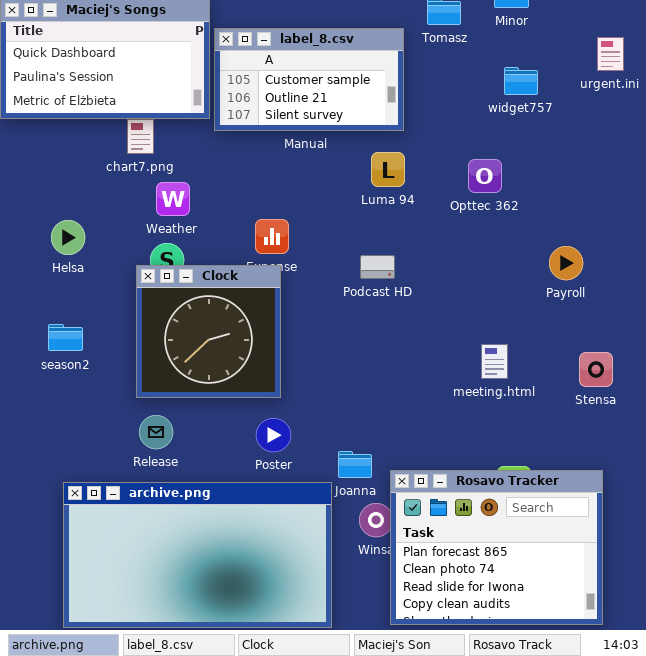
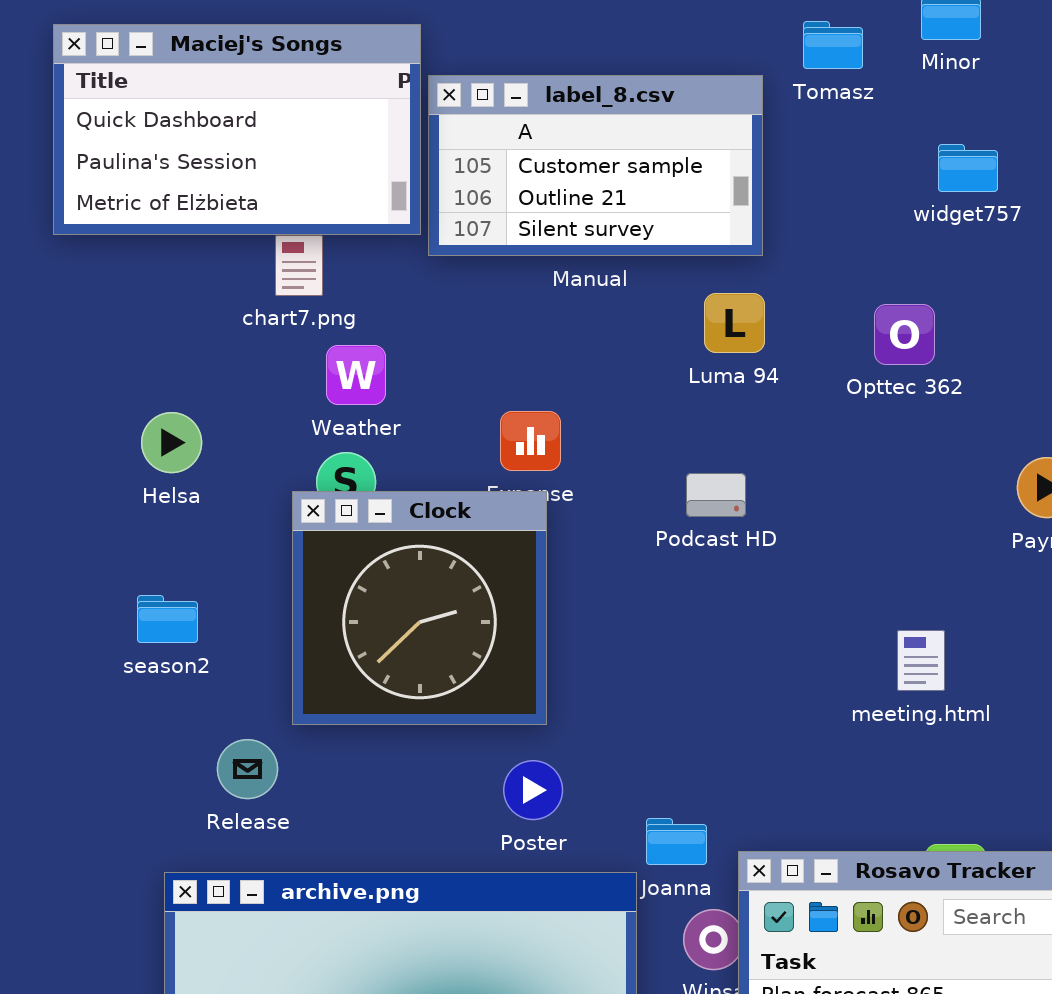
Release: [139,415,173,449] -> [217,739,278,799], moved

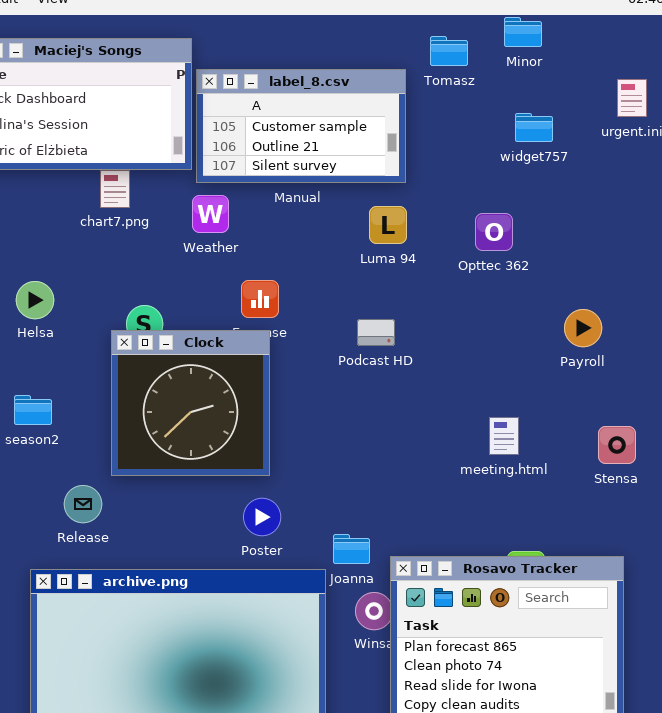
Weather: [326,345,386,405] -> [192,195,229,233], moved

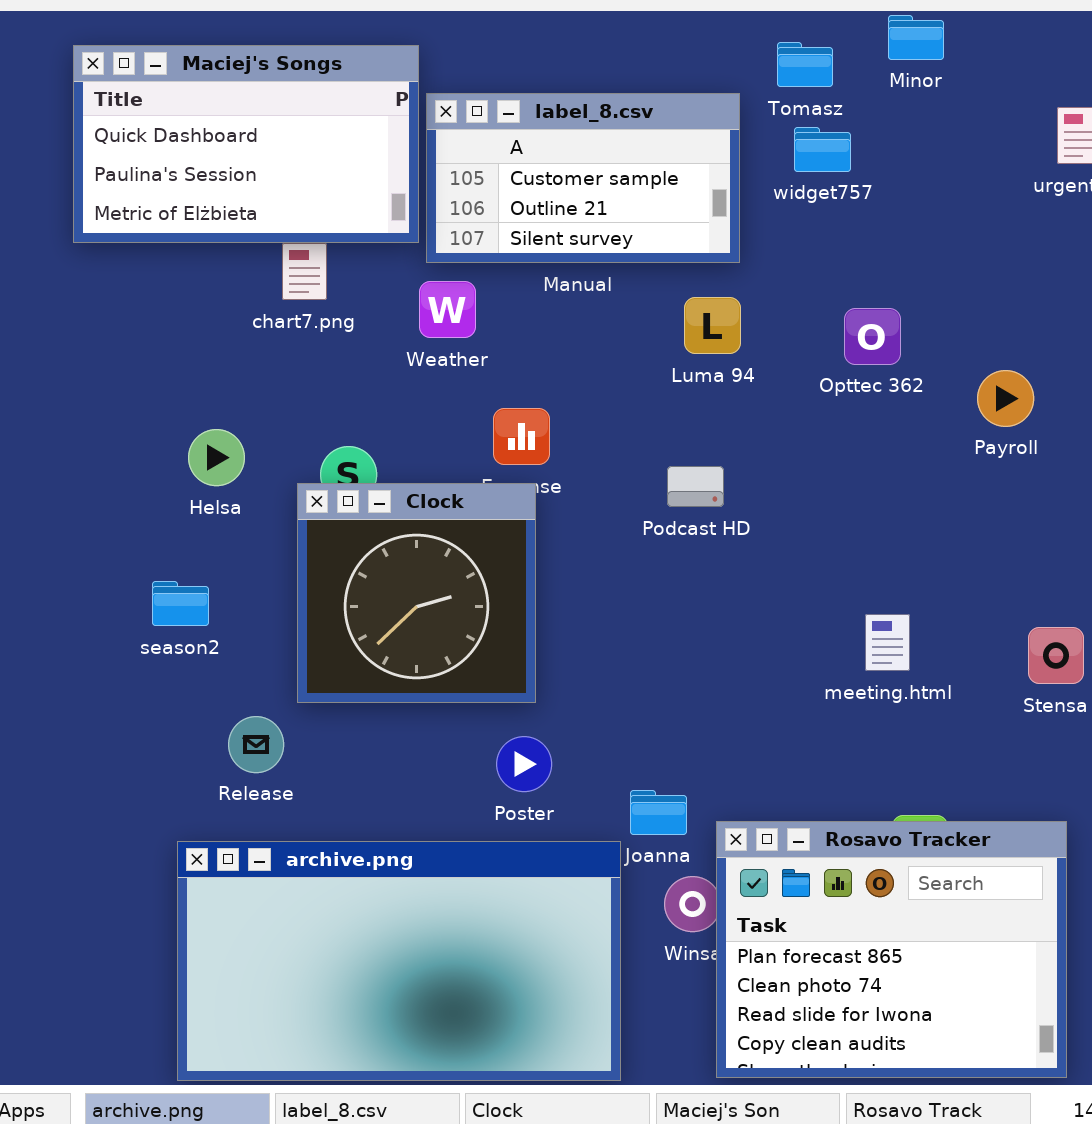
widget757: [515,113,553,142] -> [794,127,851,172], moved
Helsa: [16,281,54,319] -> [188,429,245,486], moved
Payroll: [564,309,602,347] -> [977,370,1034,427], moved

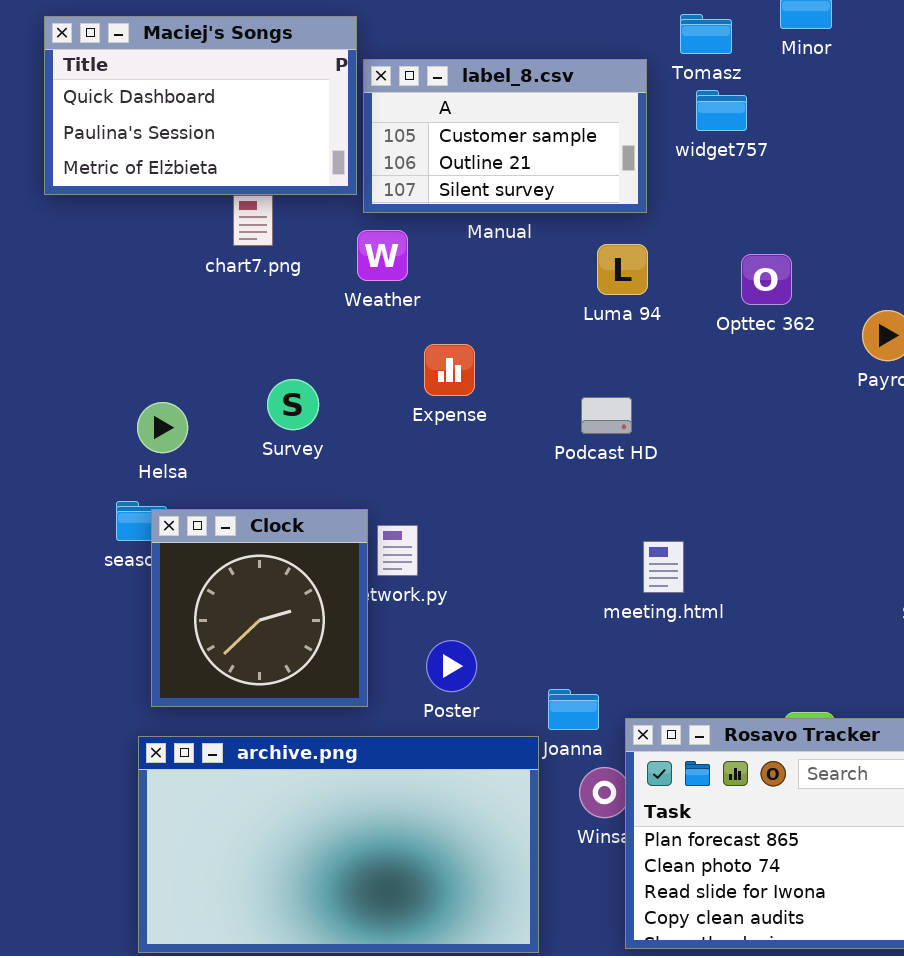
Helsa: [188,429,245,486] -> [137,402,188,453], moved
Clock: [297,483,536,703] -> [151,509,368,707], moved
meeting.html: [865,614,910,671] -> [643,541,684,593], moved

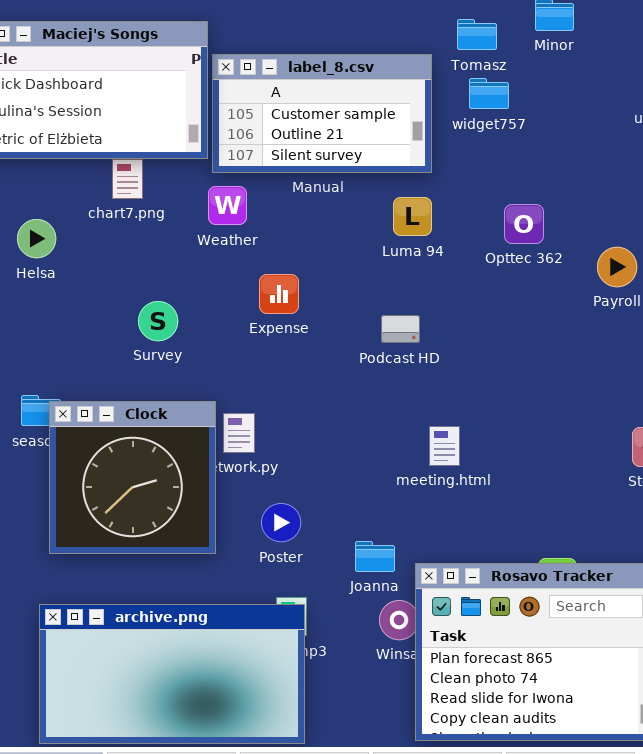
Helsa: [137,402,188,453] -> [17,219,56,258], moved
archive.png: [138,736,539,953] -> [39,604,305,744], resized

